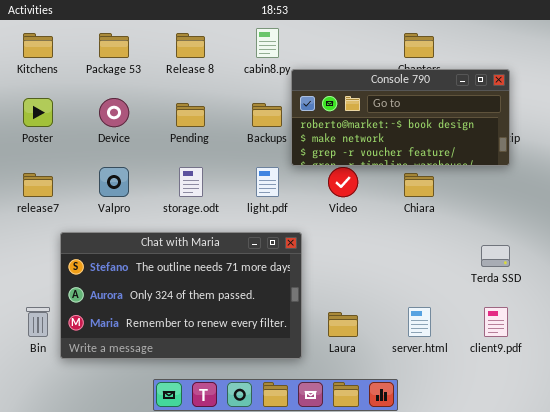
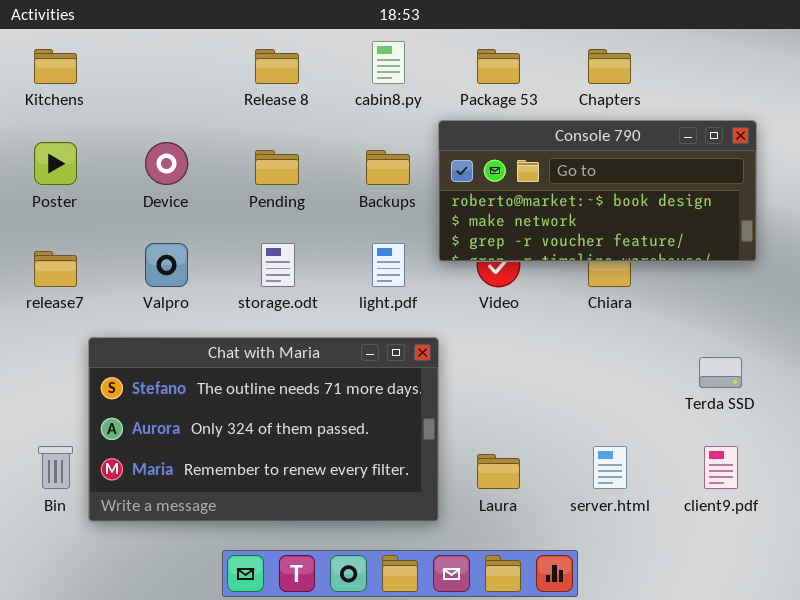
Package 53: [99,33,129,58] -> [477,49,520,84], moved
Console 790: [291,69,510,166] -> [438,120,757,262], moved

